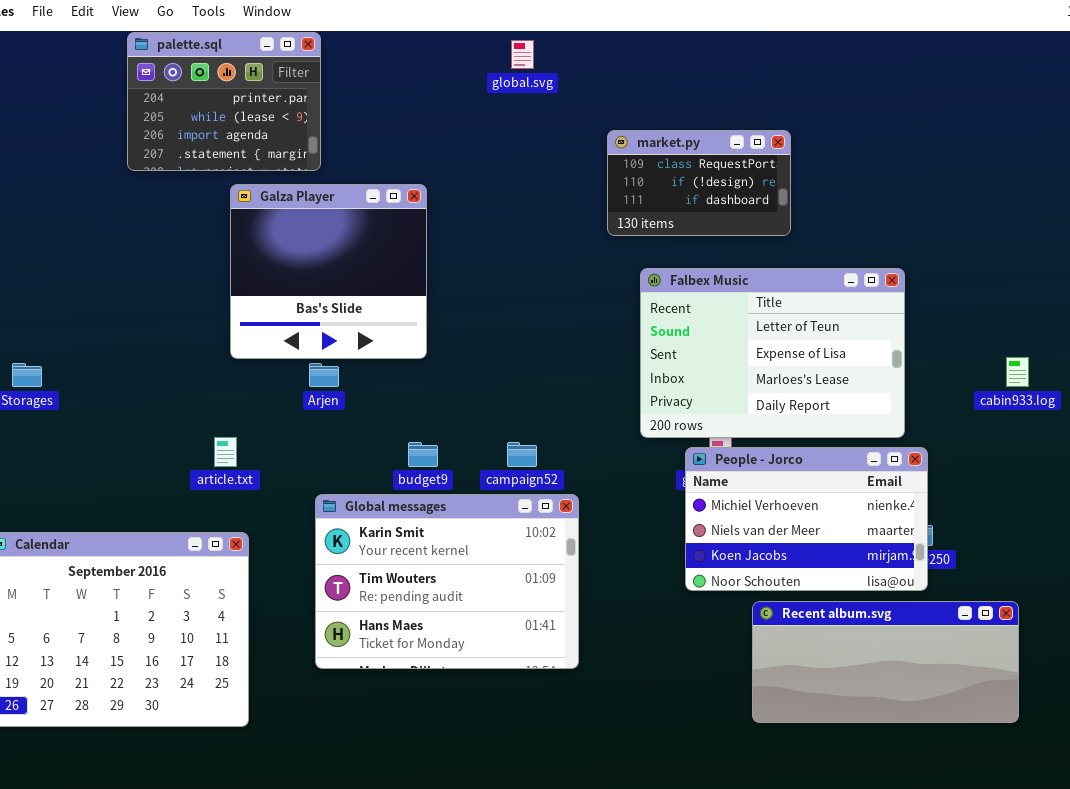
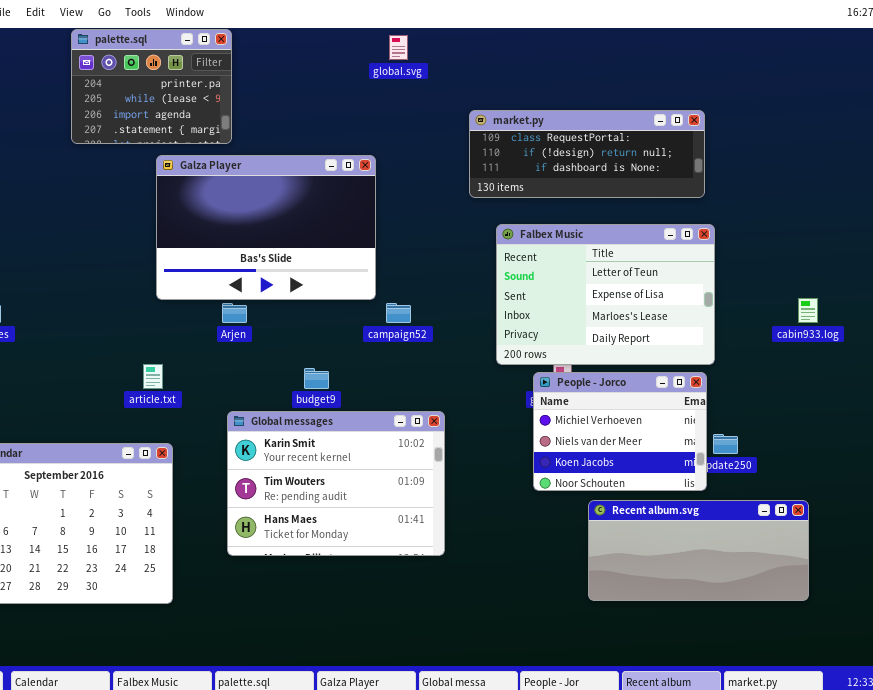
market.py: [607,130,791,236] -> [469,110,705,198], resized
Galza Player: [230,184,427,359] -> [156,155,376,300], resized
campaign52: [507,442,537,467] -> [386,303,411,323], moved
People - Jorco: [685,447,928,591] -> [533,372,707,491], resized

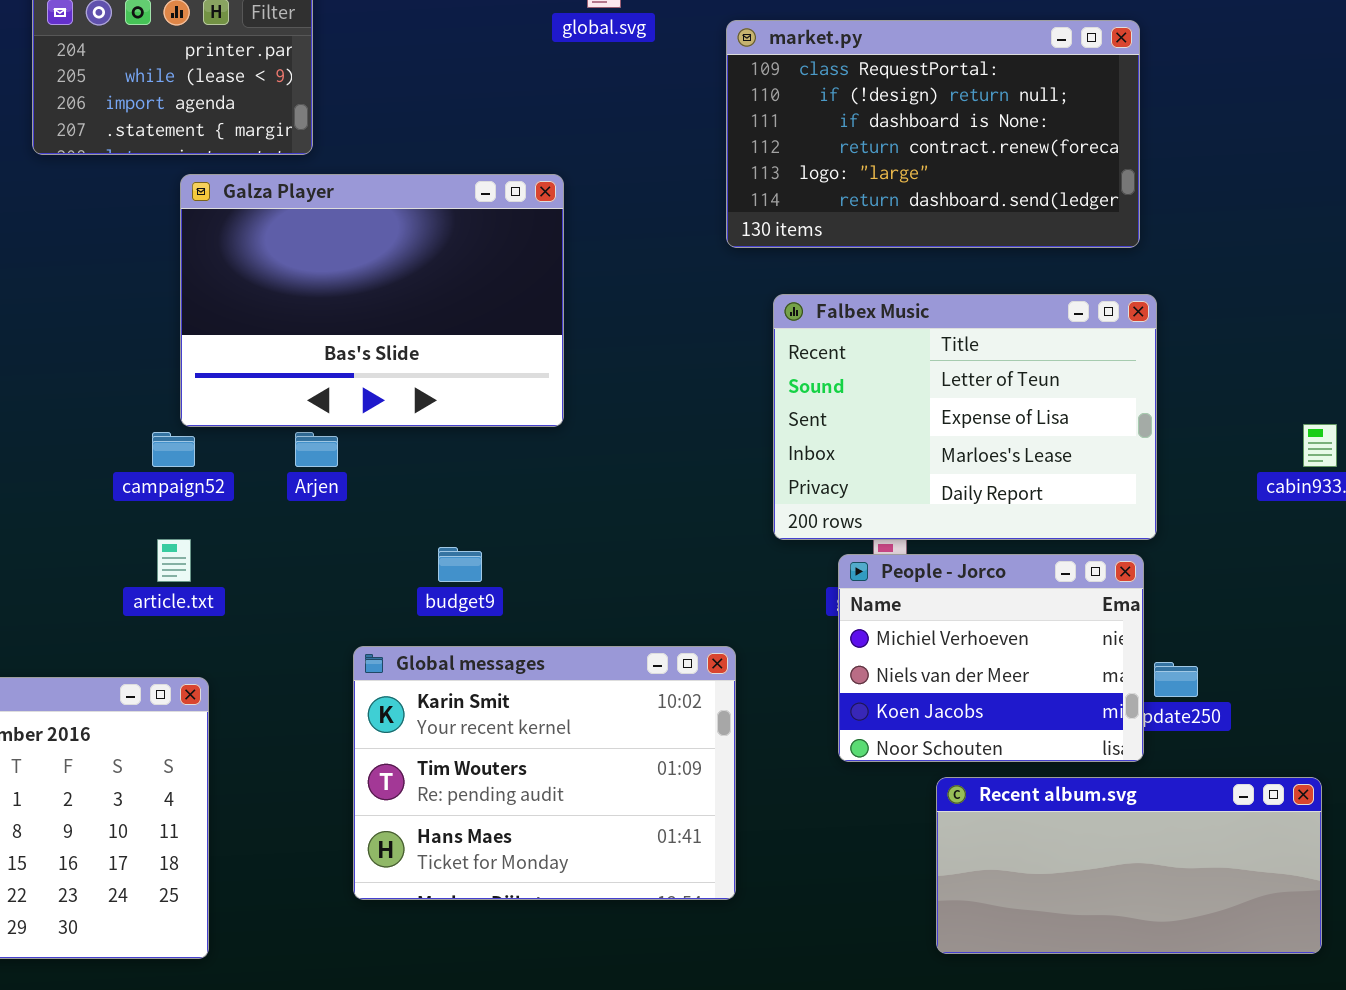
market.py: [469,110,705,198] -> [726,20,1140,248], resized
campaign52: [386,303,411,323] -> [152,432,195,467], moved
Global messages: [227,411,445,556] -> [353,646,736,900], moved

